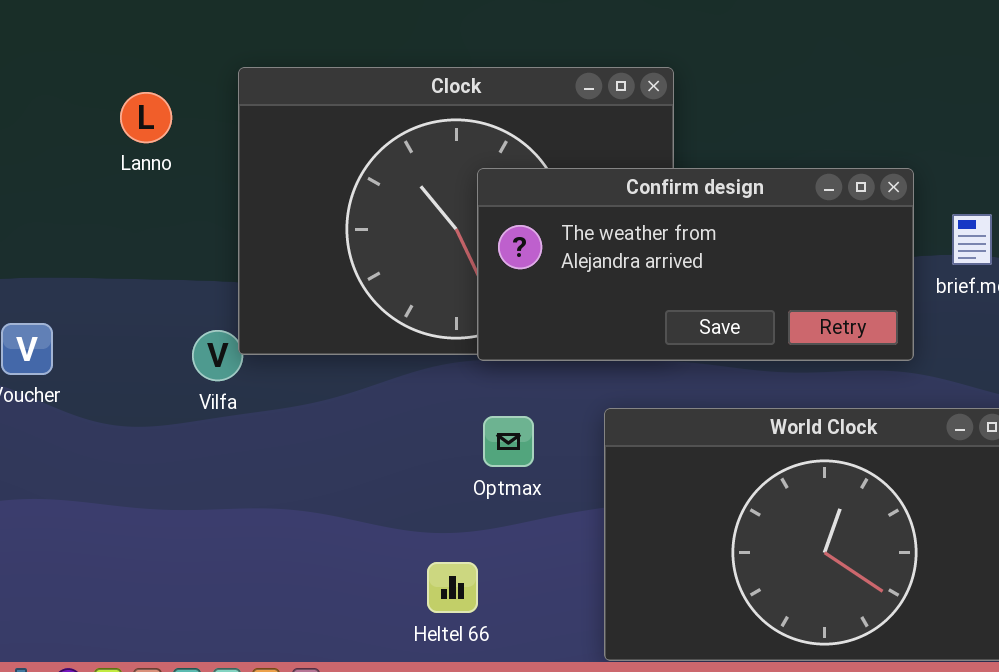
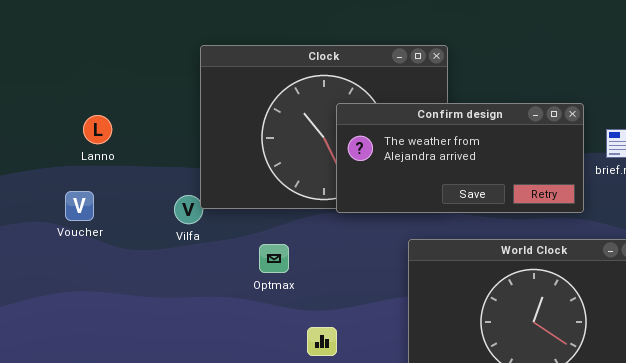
Lanno: [120,92,172,143] -> [83,115,112,144], moved
Optmax: [483,416,534,467] -> [259,244,289,273], moved

